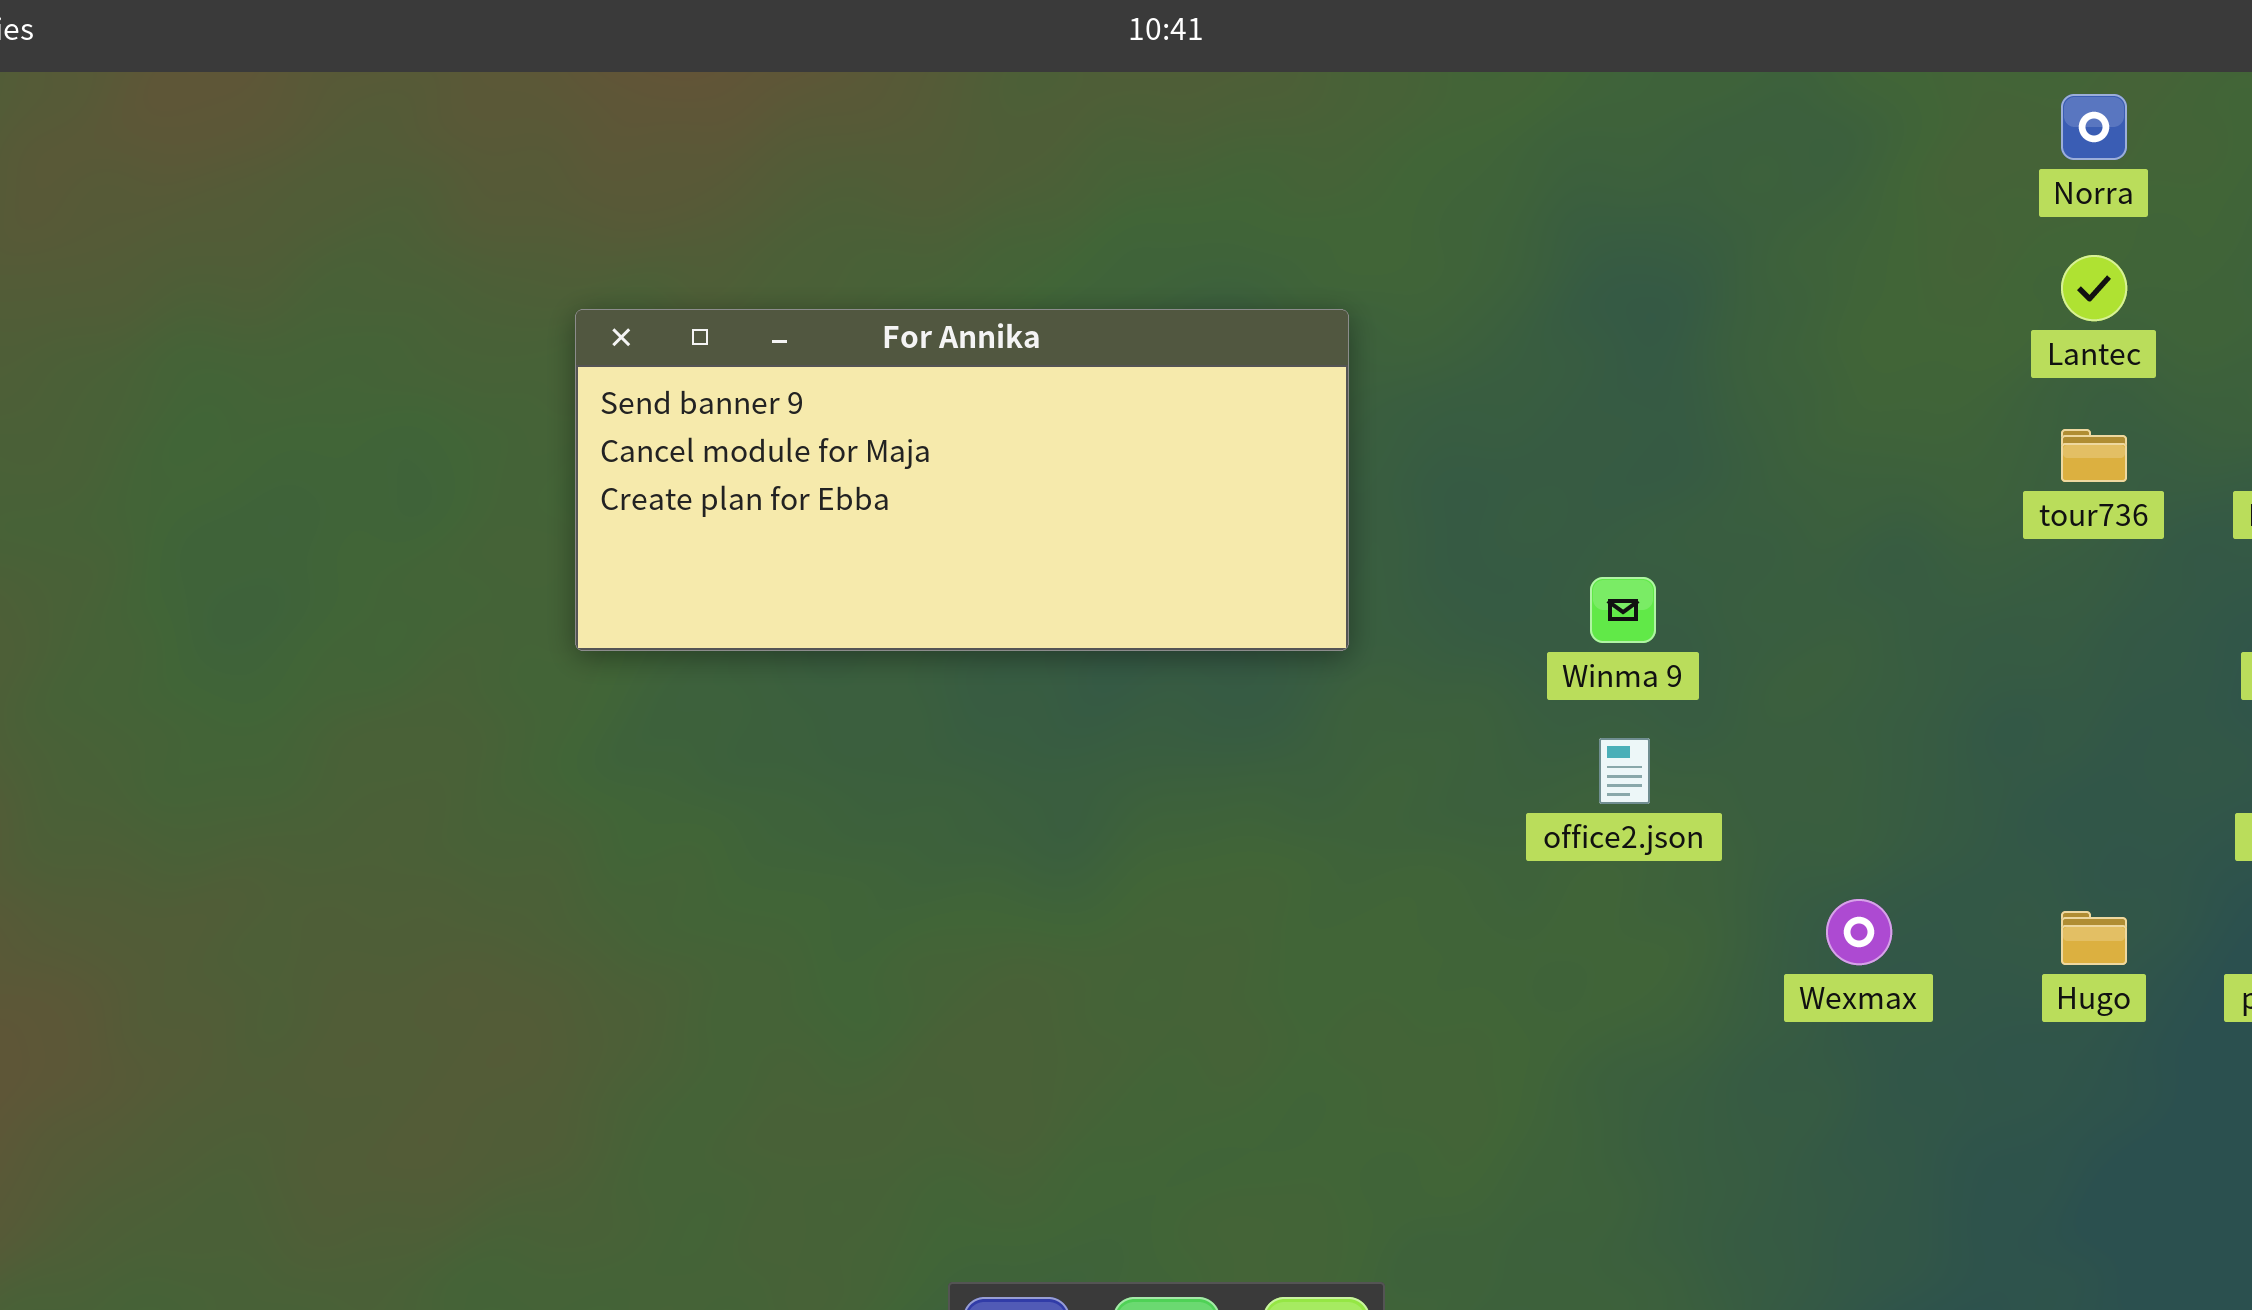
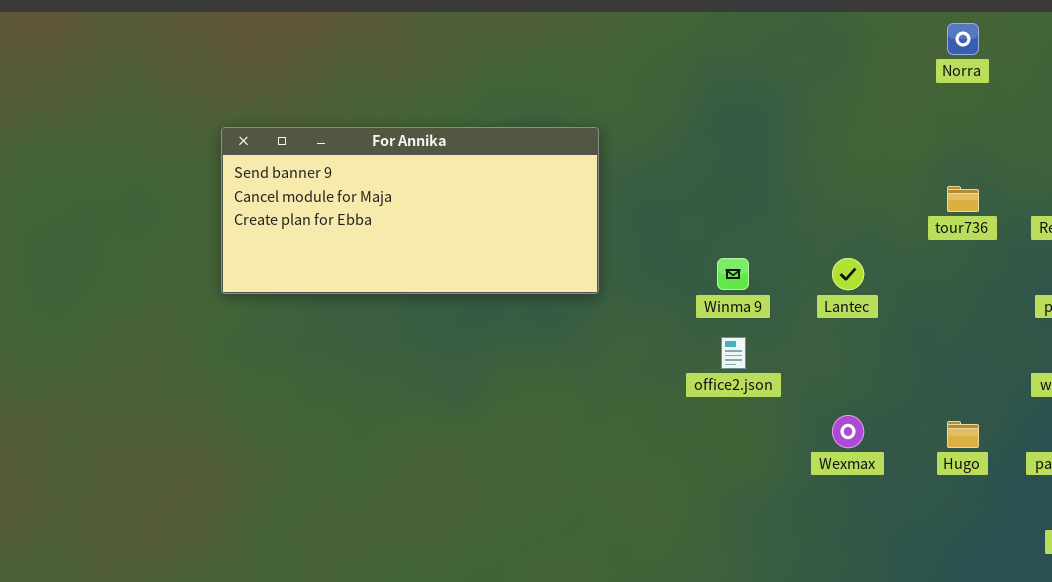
Lantec: [2061,255,2127,321] -> [832,258,864,290], moved

